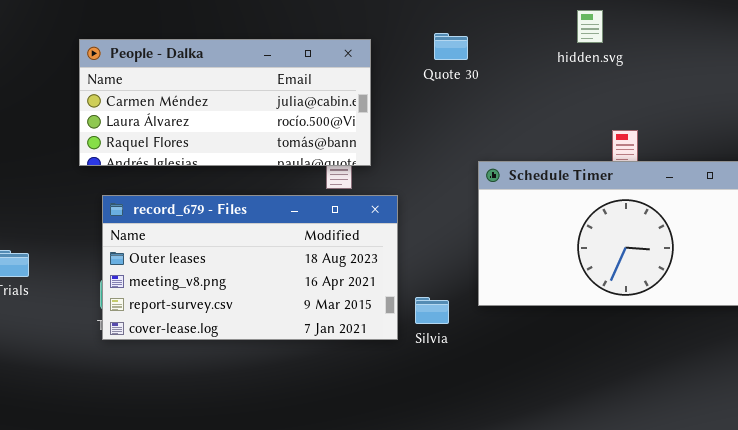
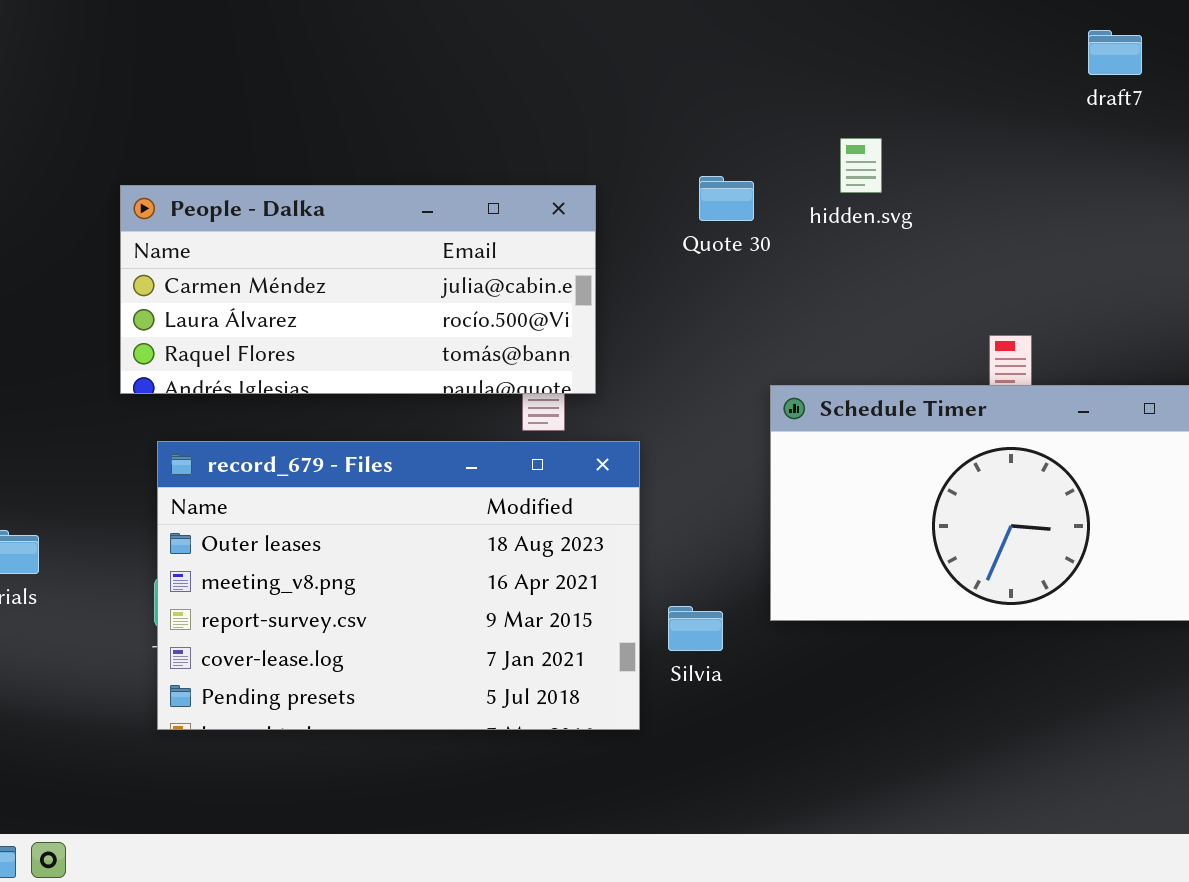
hidden.svg: [577,10,603,43] -> [840,138,882,193], moved
record_679 - Files: [102,195,398,340] -> [157,441,640,730], resized

